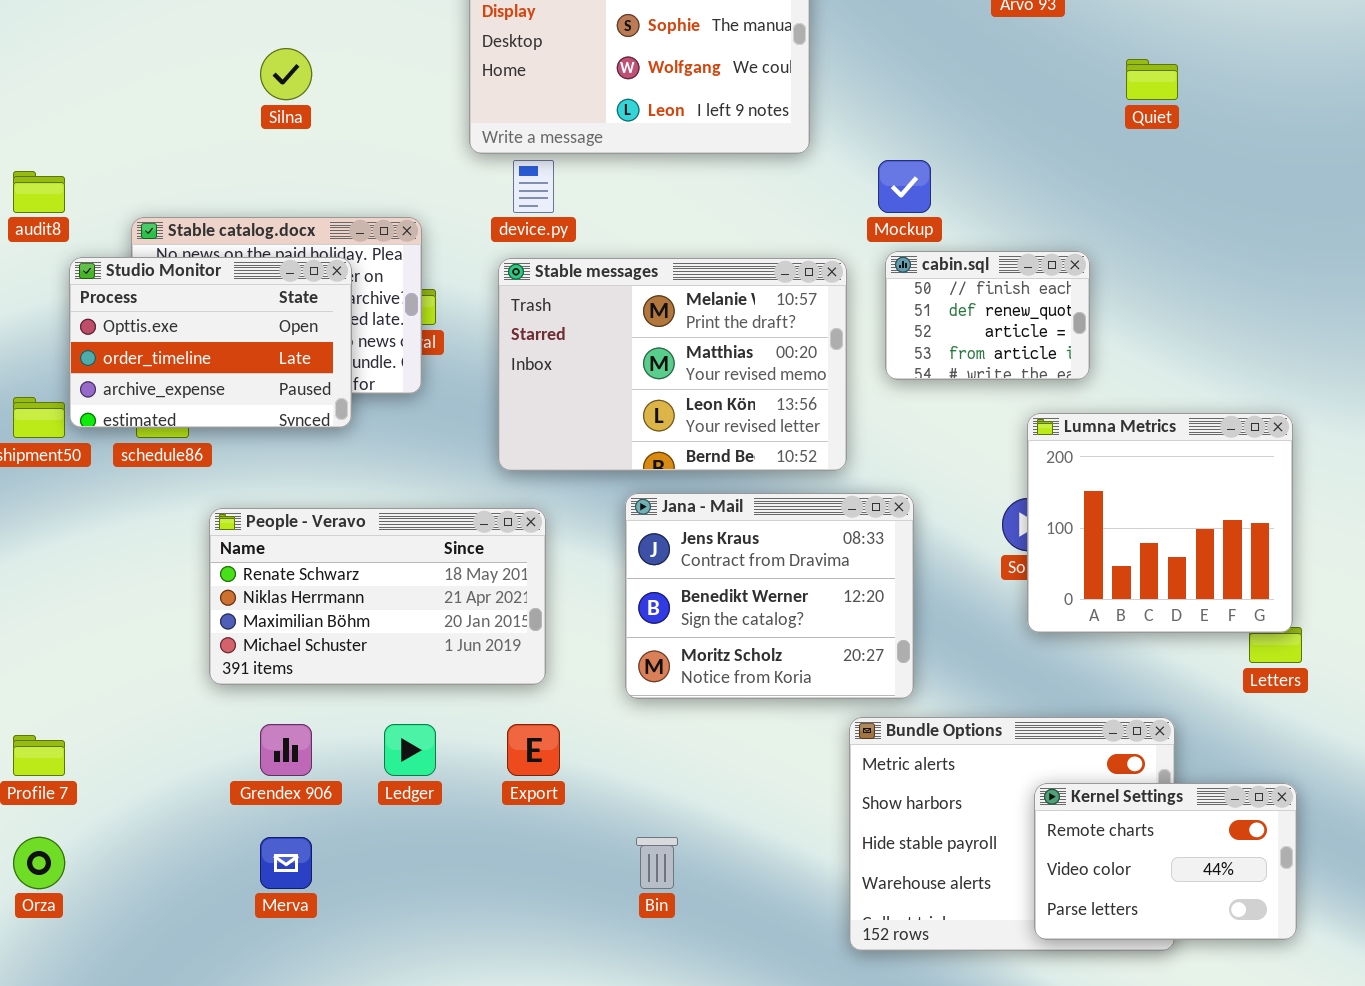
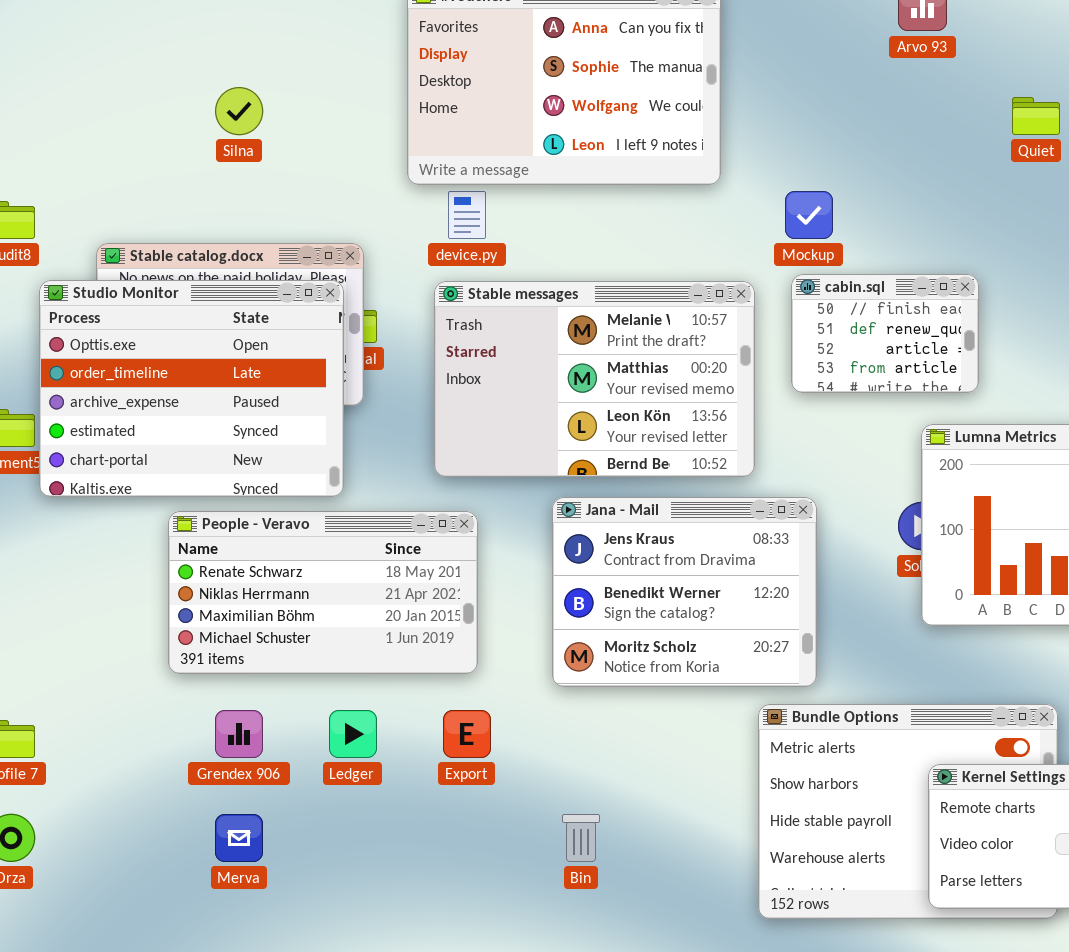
Studio Monitor: [69,257,352,428] -> [39,280,344,497], resized

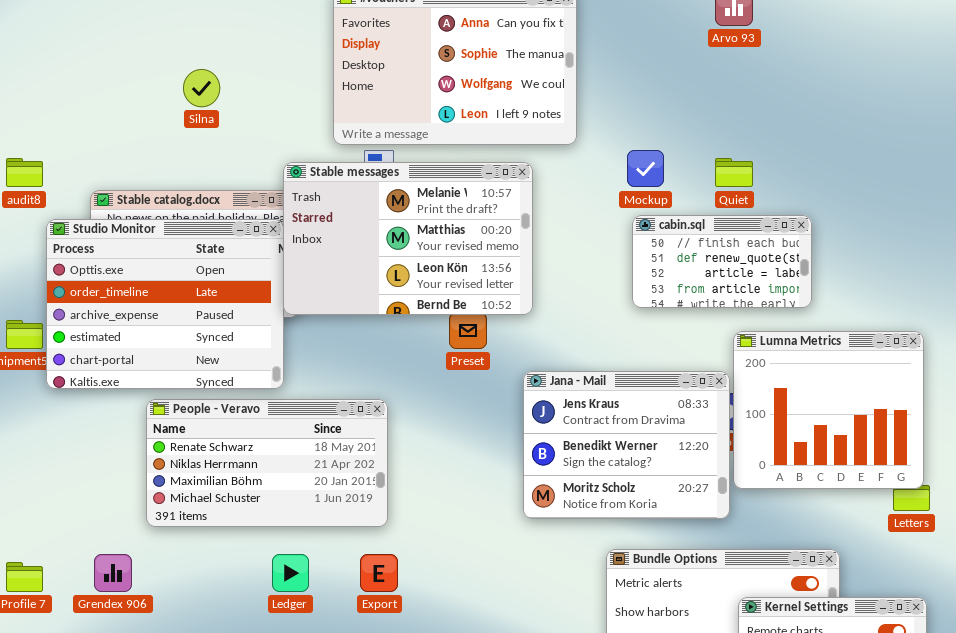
Quiet: [1012,97,1060,135] -> [715,158,753,187], moved
cabin.sql: [791,274,979,393] -> [632,215,812,308], resized
Stable messages: [434,281,755,477] -> [283,162,533,315], moved
Jana - Mail: [552,497,817,687] -> [523,371,730,519], moved
Grendex 906: [215,710,263,758] -> [94,554,132,592], moved

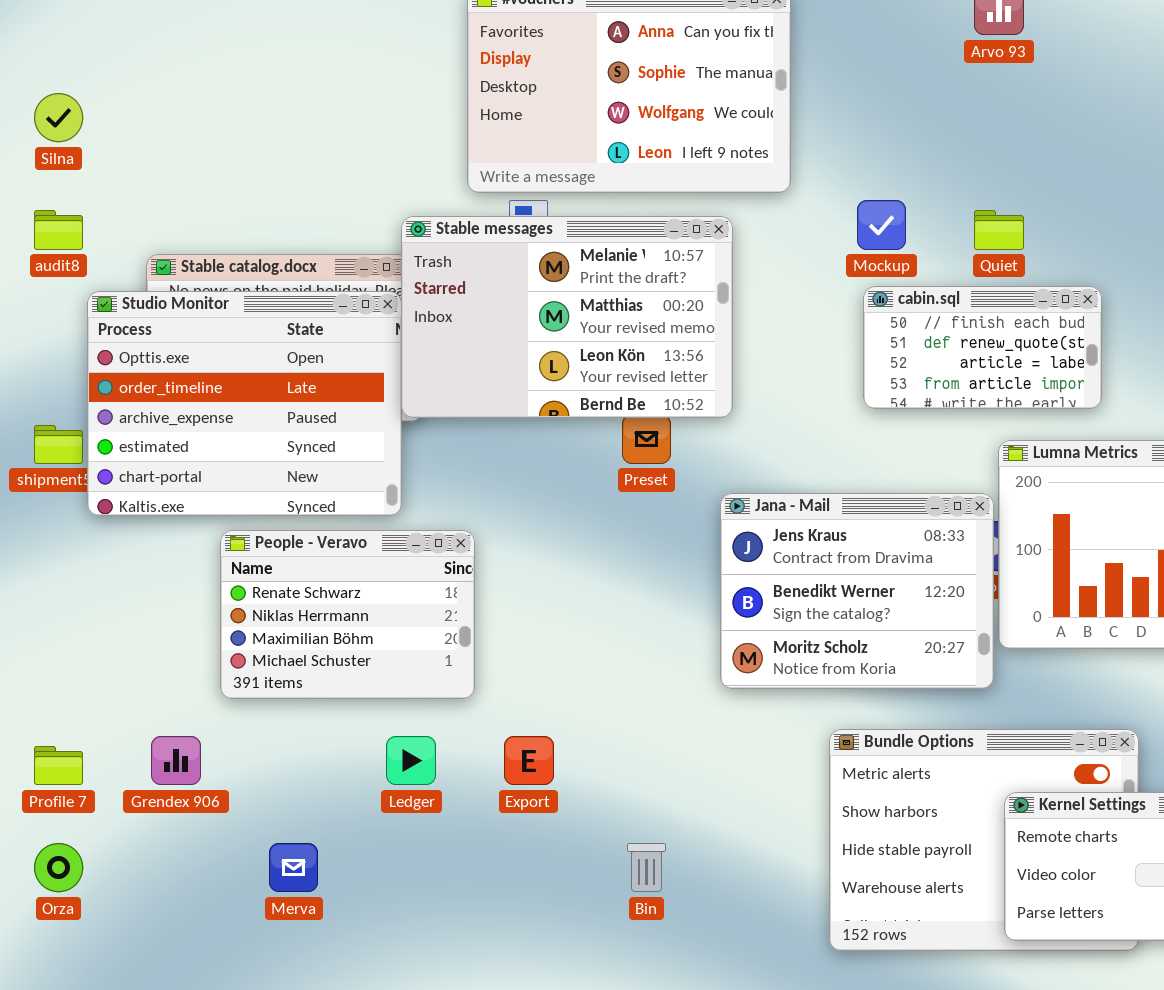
Silna: [183,69,220,107] -> [34,93,83,142], moved
People - Veravo: [146,399,388,527] -> [220,530,475,699], resized

